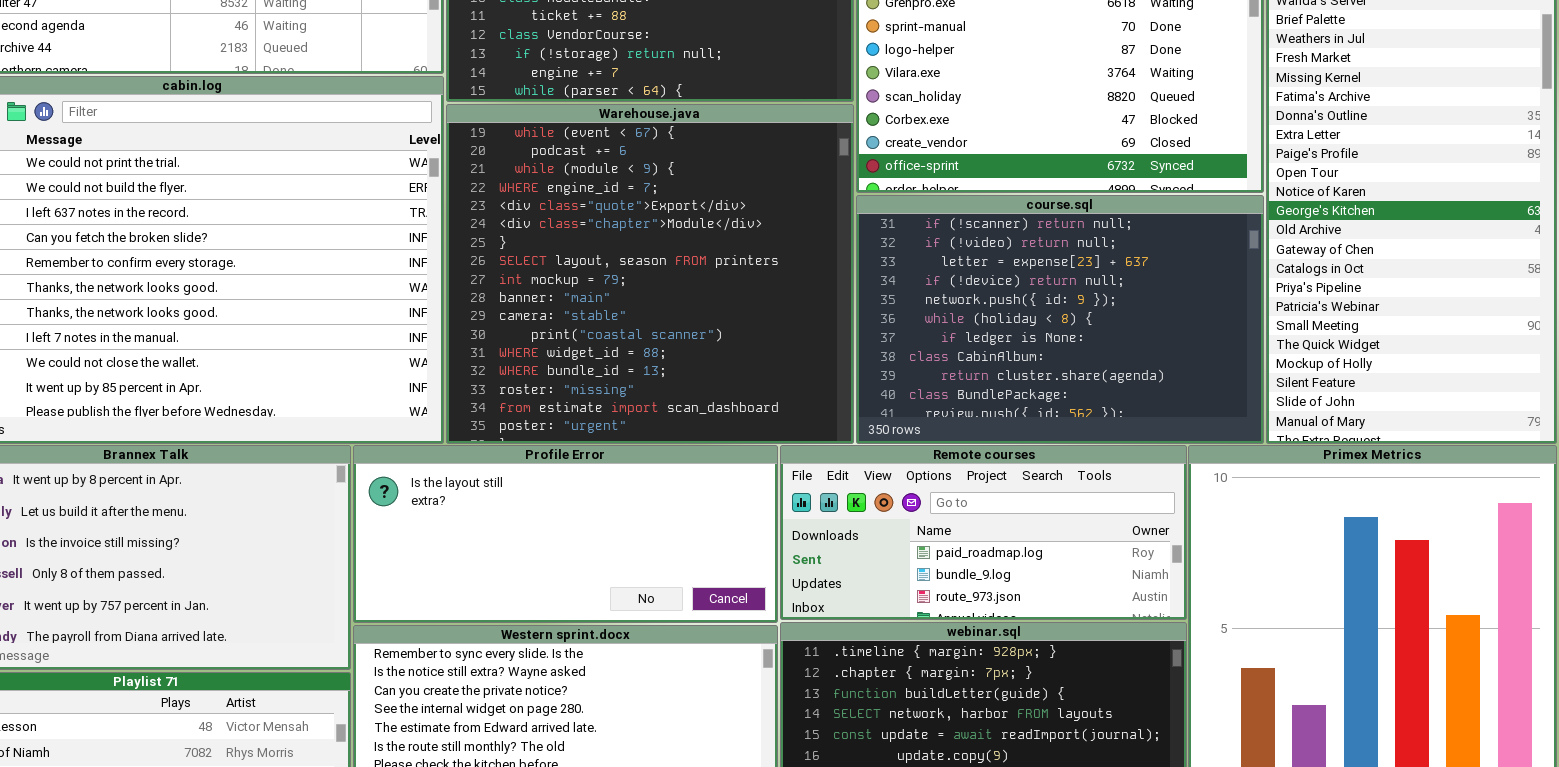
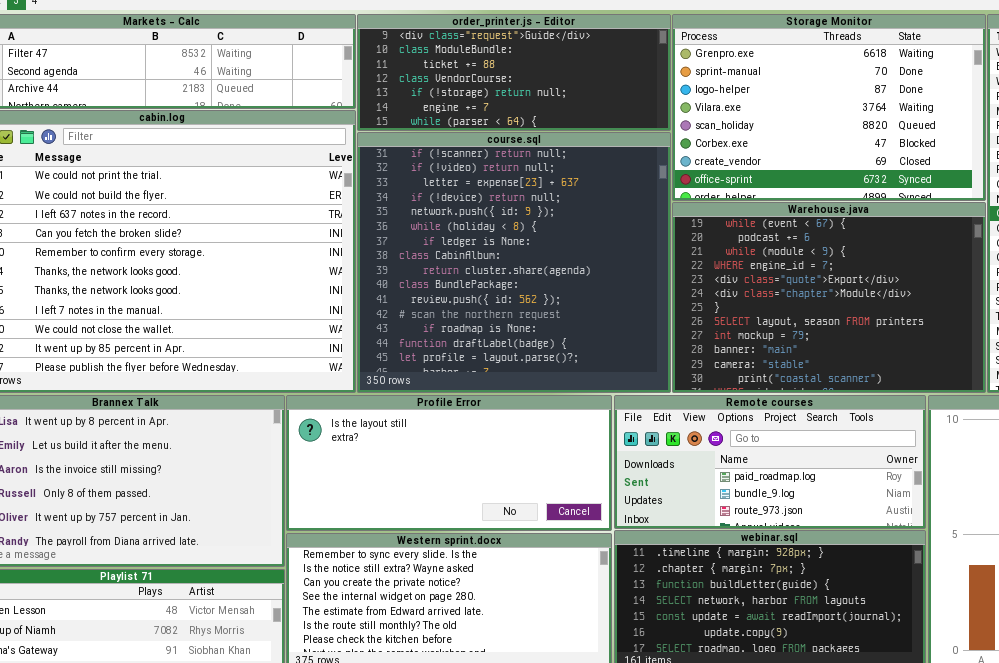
Warehouse.java: [446,104,854,444] -> [672,202,986,393], moved, resized
course.sql: [856,195,1264,444] -> [357,132,671,393], moved, resized

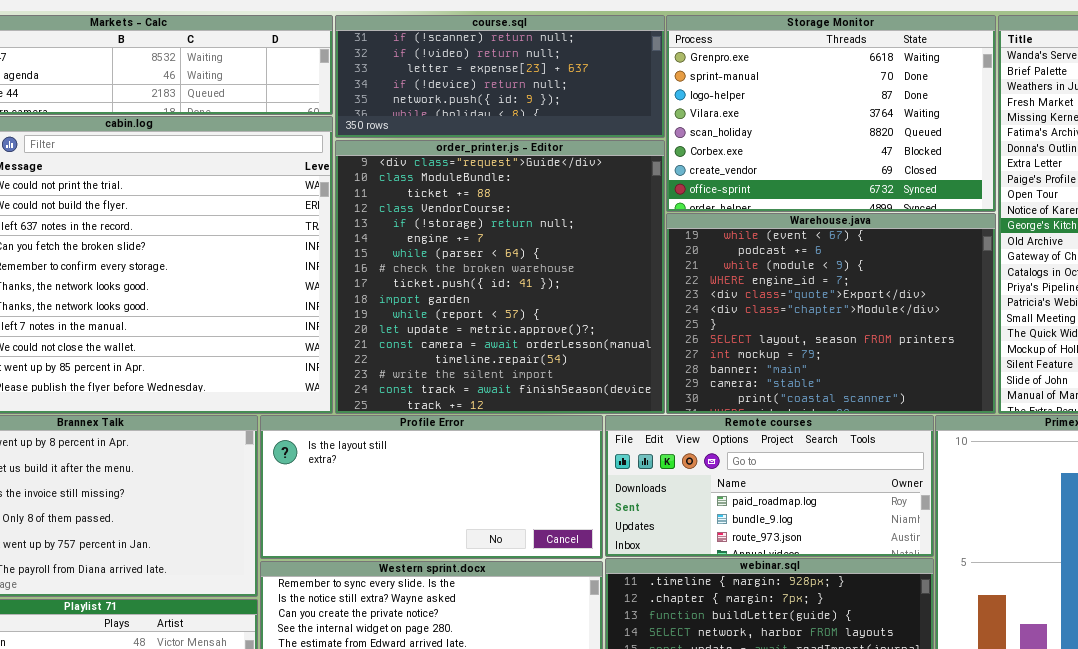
order_printer.js - Editor: [357,14,671,131] -> [335,140,665,414], moved, resized
course.sql: [357,132,671,393] -> [335,15,665,138], moved, resized

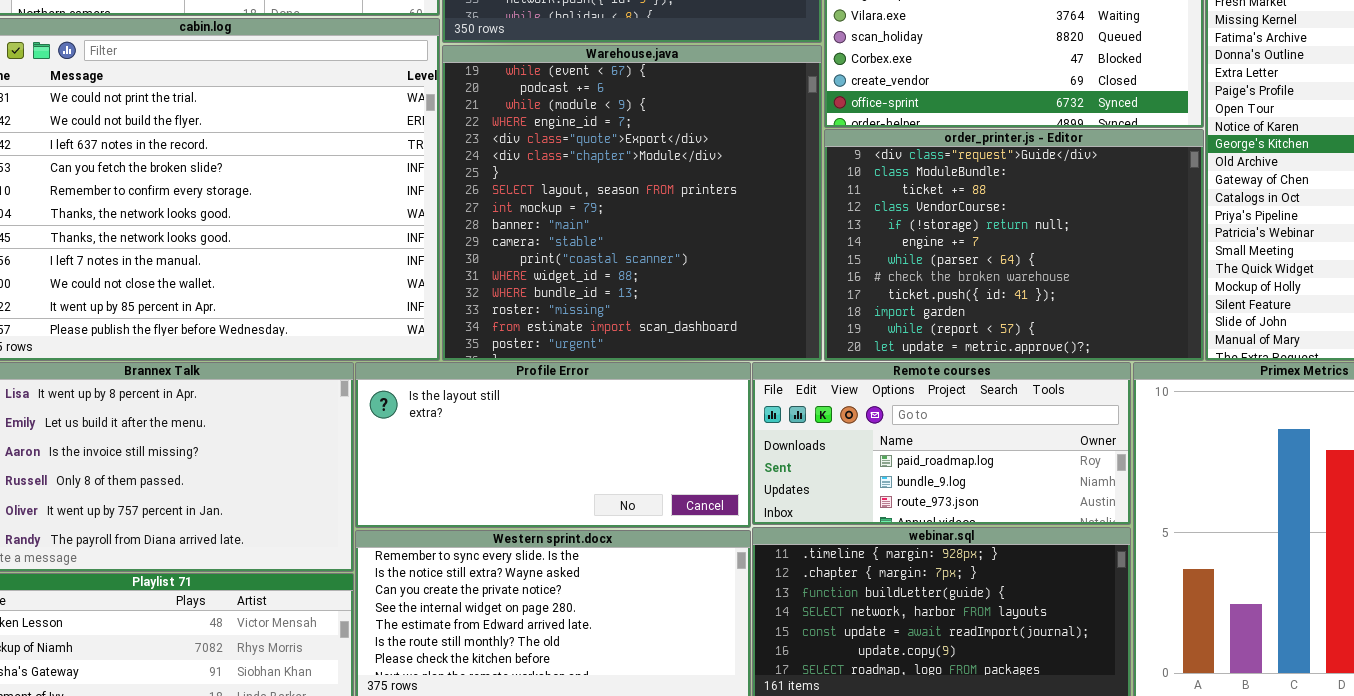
order_printer.js - Editor: [335,140,665,414] -> [824,129,1204,361], moved, resized
Warehouse.java: [666,213,996,414] -> [442,45,822,361], moved, resized

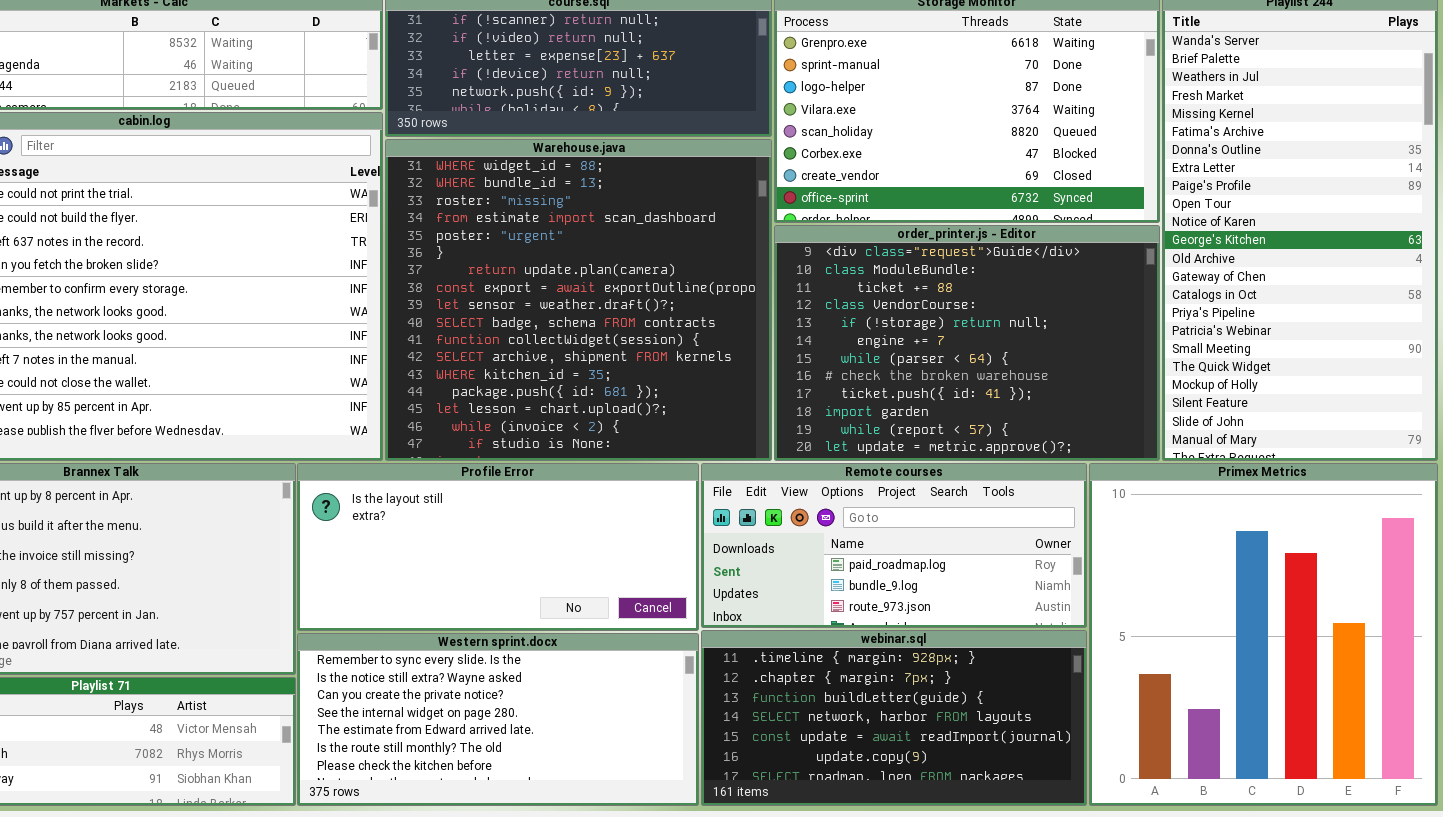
Warehouse.java: [442,45,822,361] -> [385,139,772,461], scrolled down 12 rows

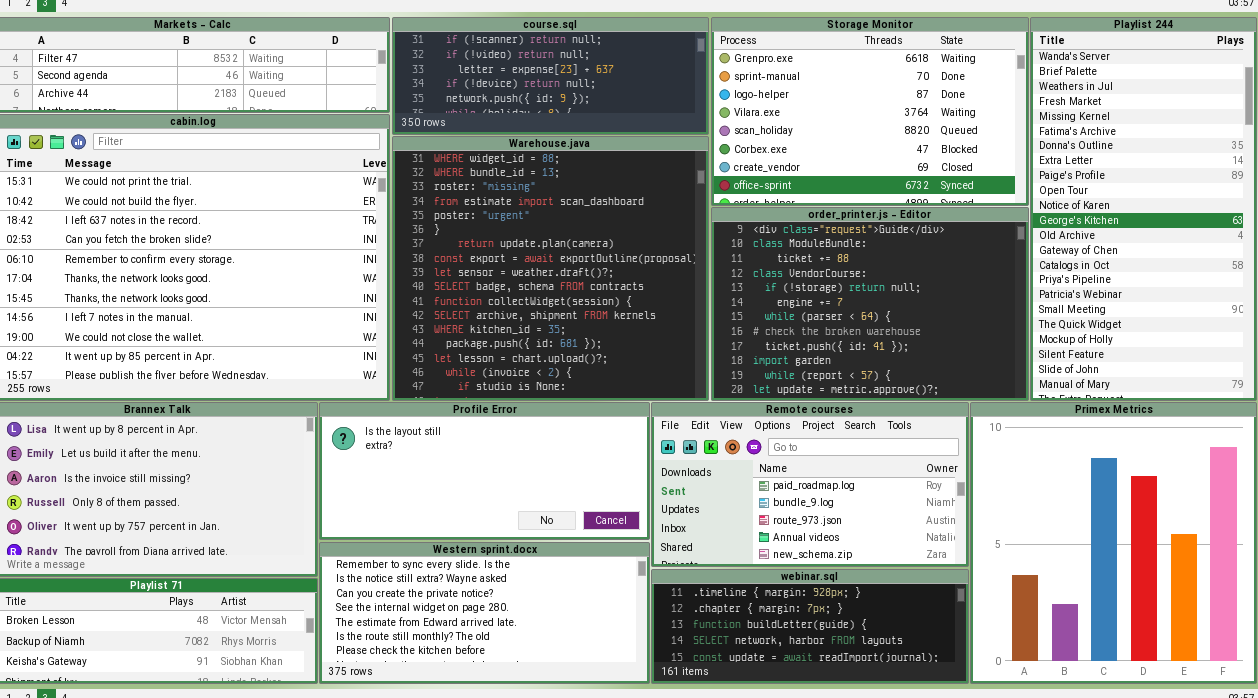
Remote courses: [701,463,1087,628] -> [651,402,969,567], resized
webinar.sql: [701,630,1087,806] -> [651,569,969,684], resized

